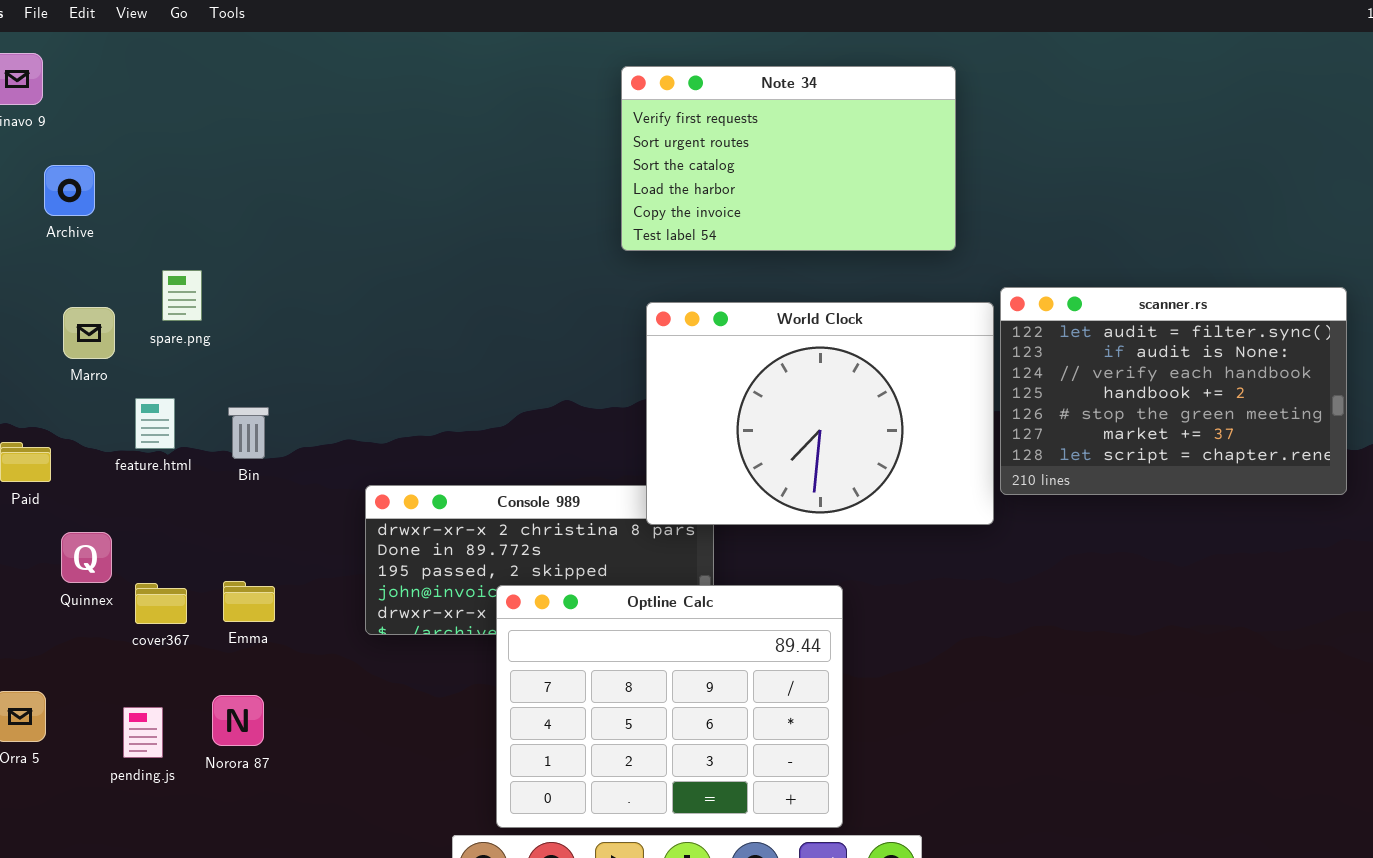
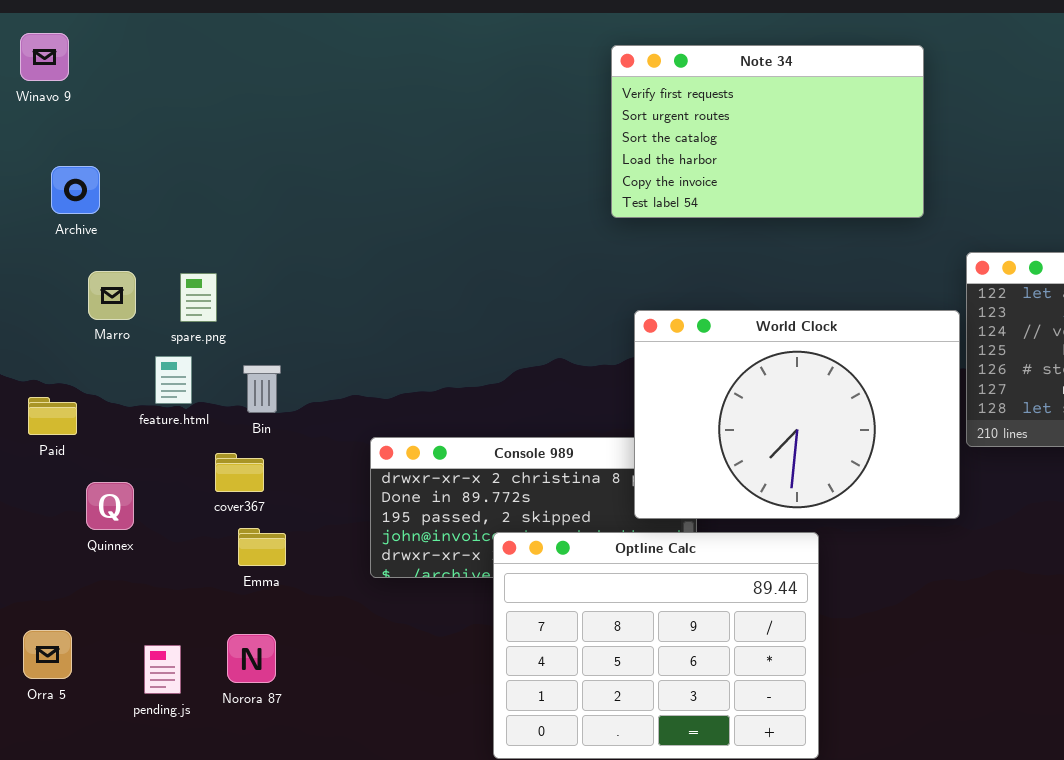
Archive: [44,165,95,216] -> [51,166,100,214], moved
spare.png: [162,270,202,321] -> [180,273,217,322], moved
World Clock: [646,302,994,525] -> [634,310,960,519], moved
cover367: [135,583,187,624] -> [215,453,264,492], moved

